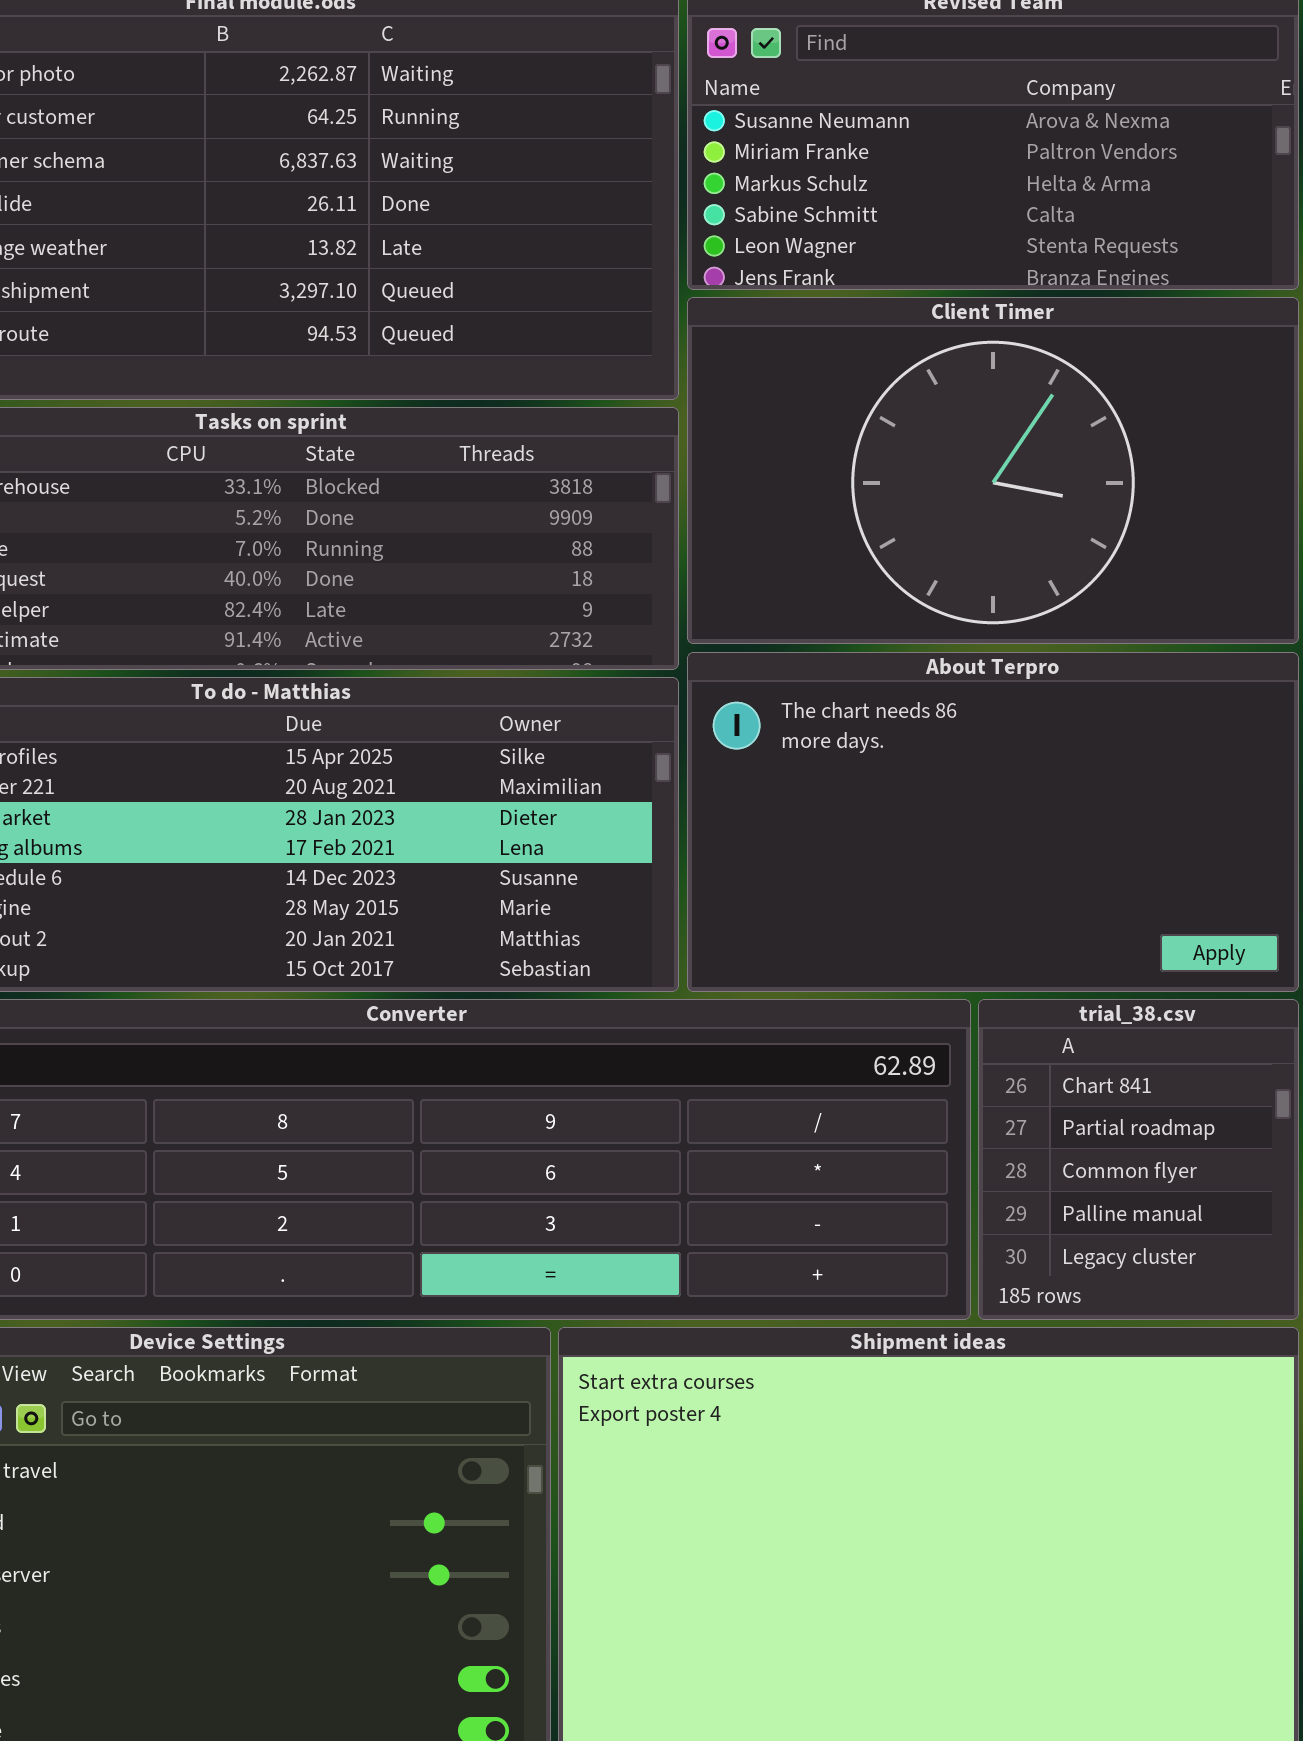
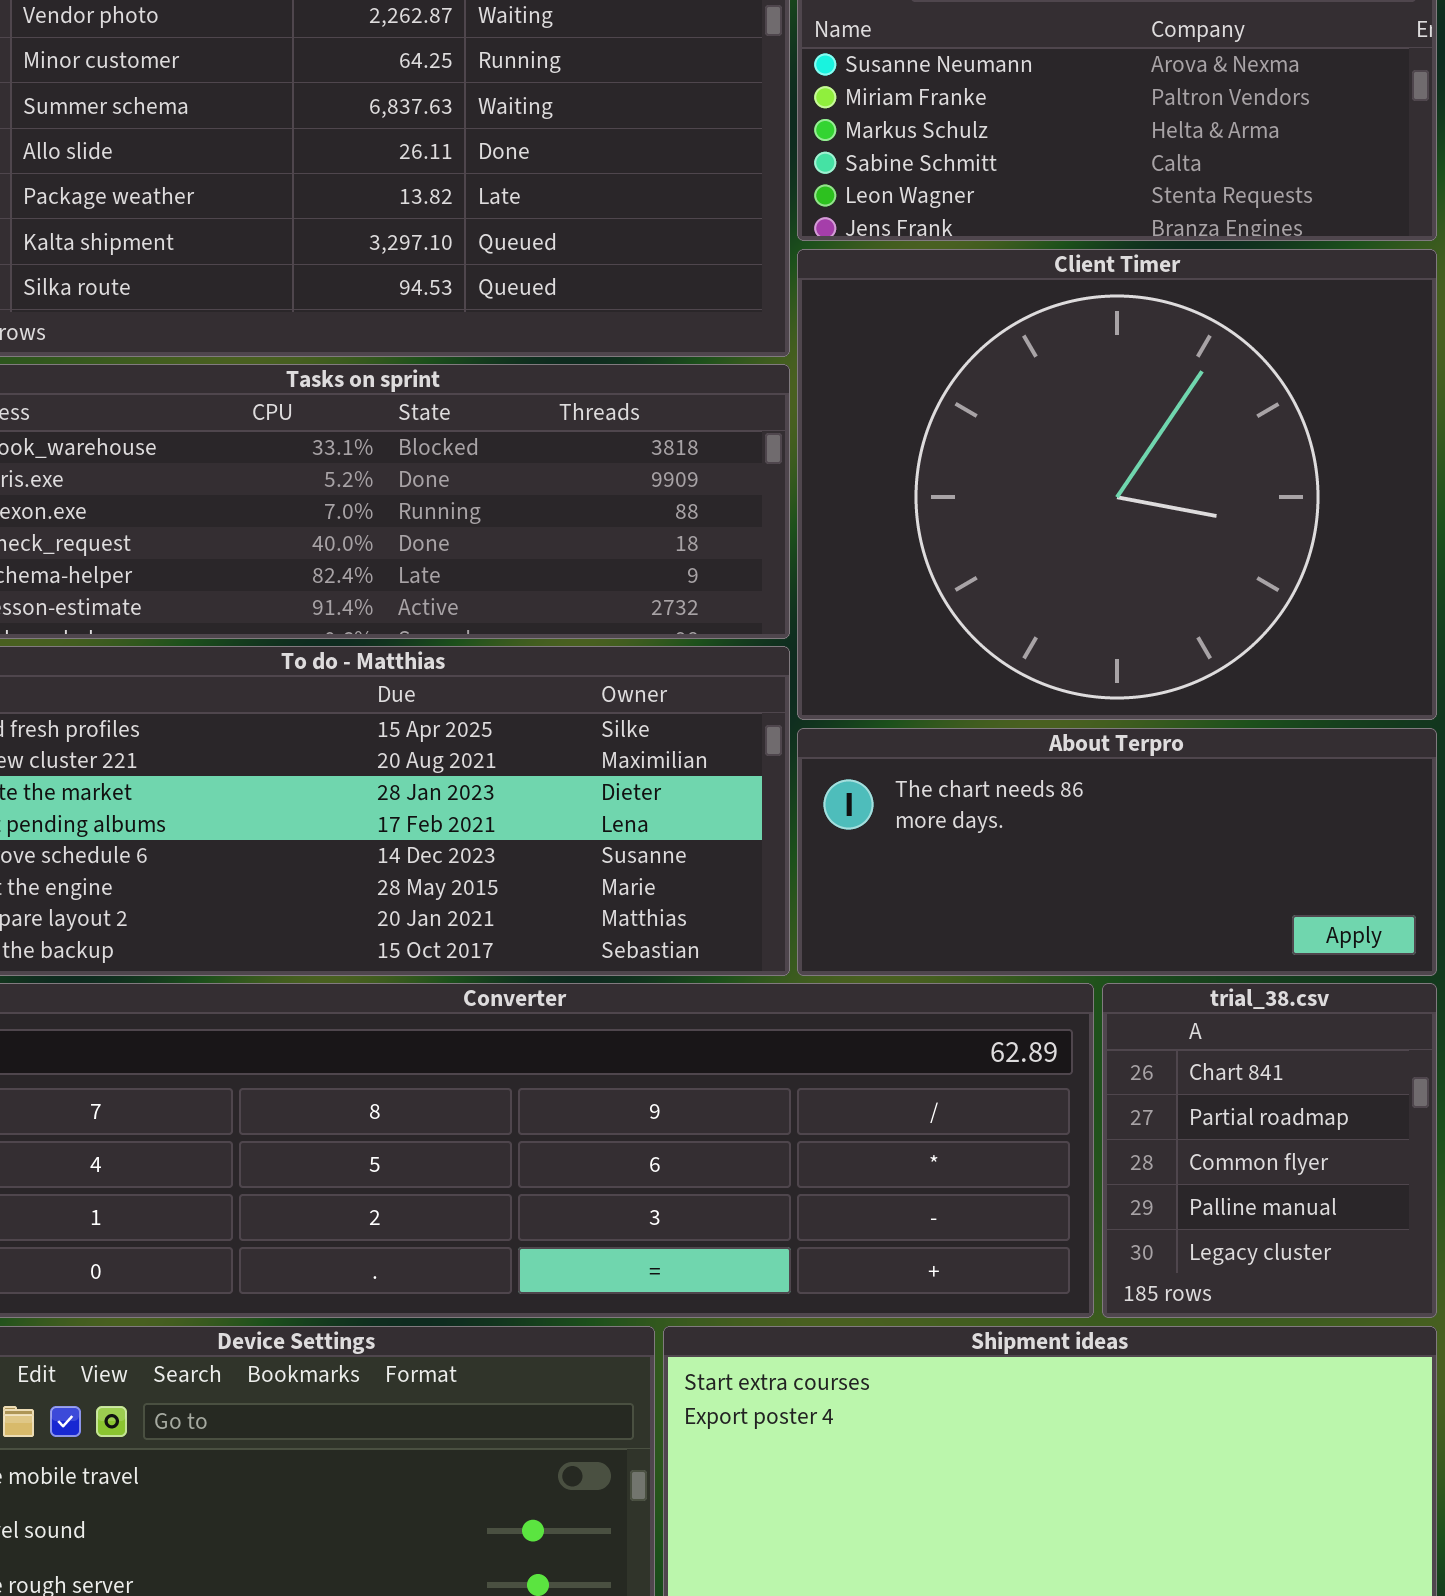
Client Timer: [687,297,1299,644] -> [797,249,1437,720], resized
About Terpro: [687,652,1299,992] -> [797,728,1437,976], resized

